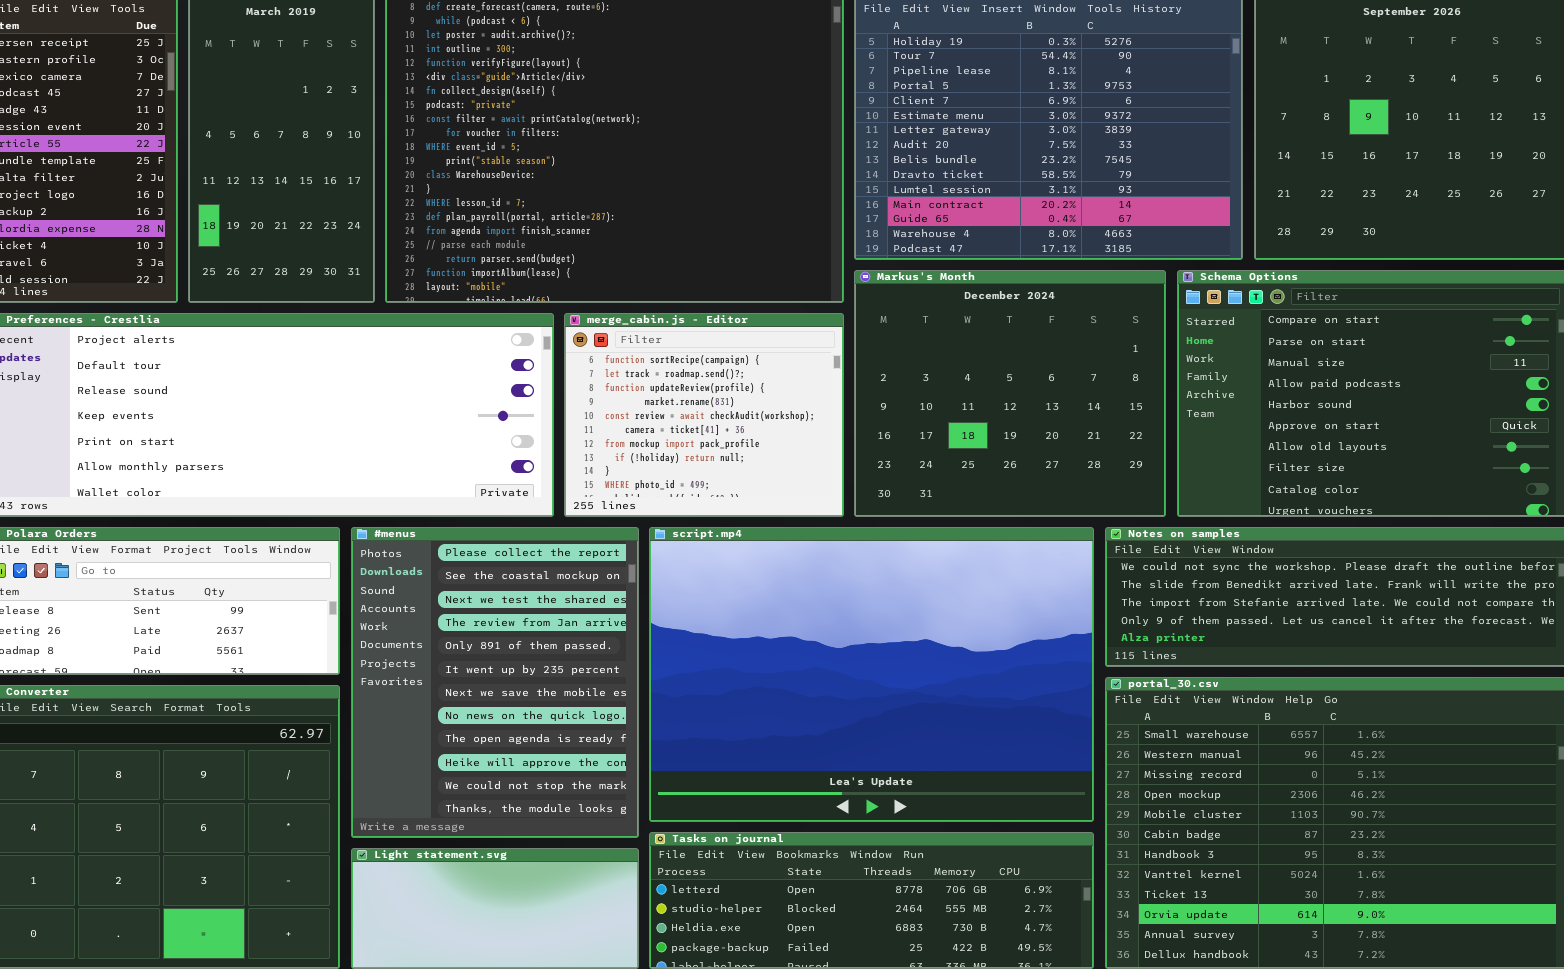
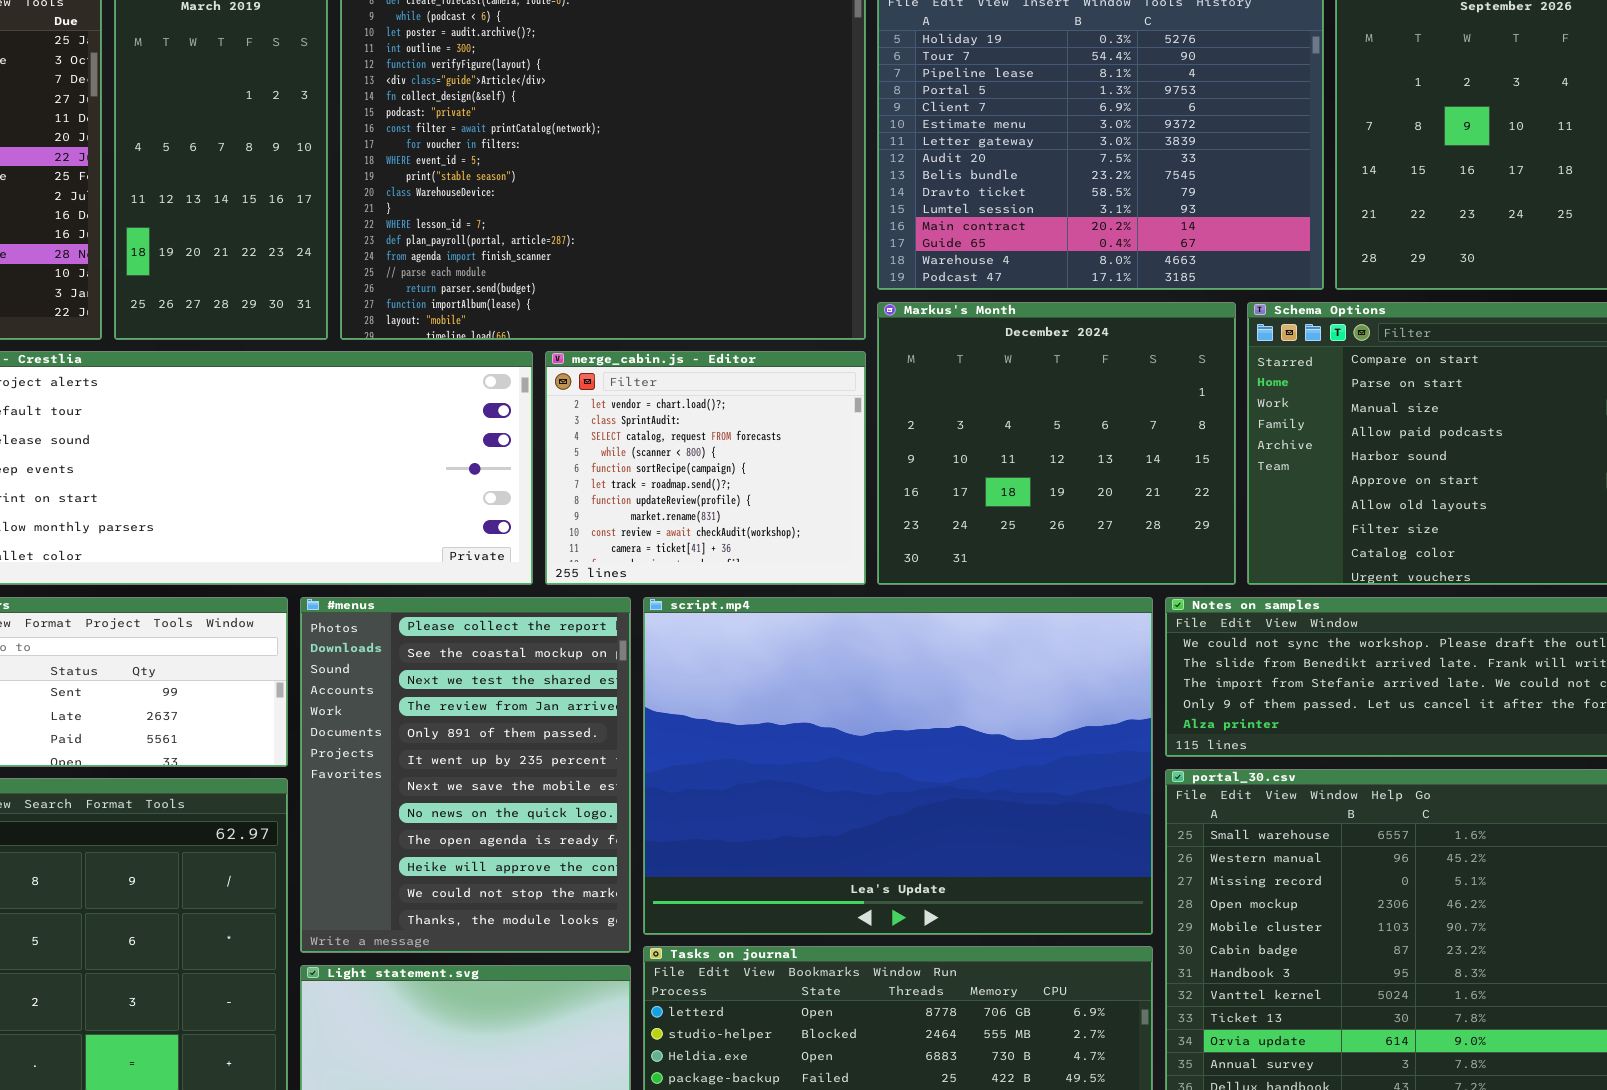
merge_cabin.js - Editor: [564,313,844,517] -> [545,351,866,585], scrolled up 4 rows

